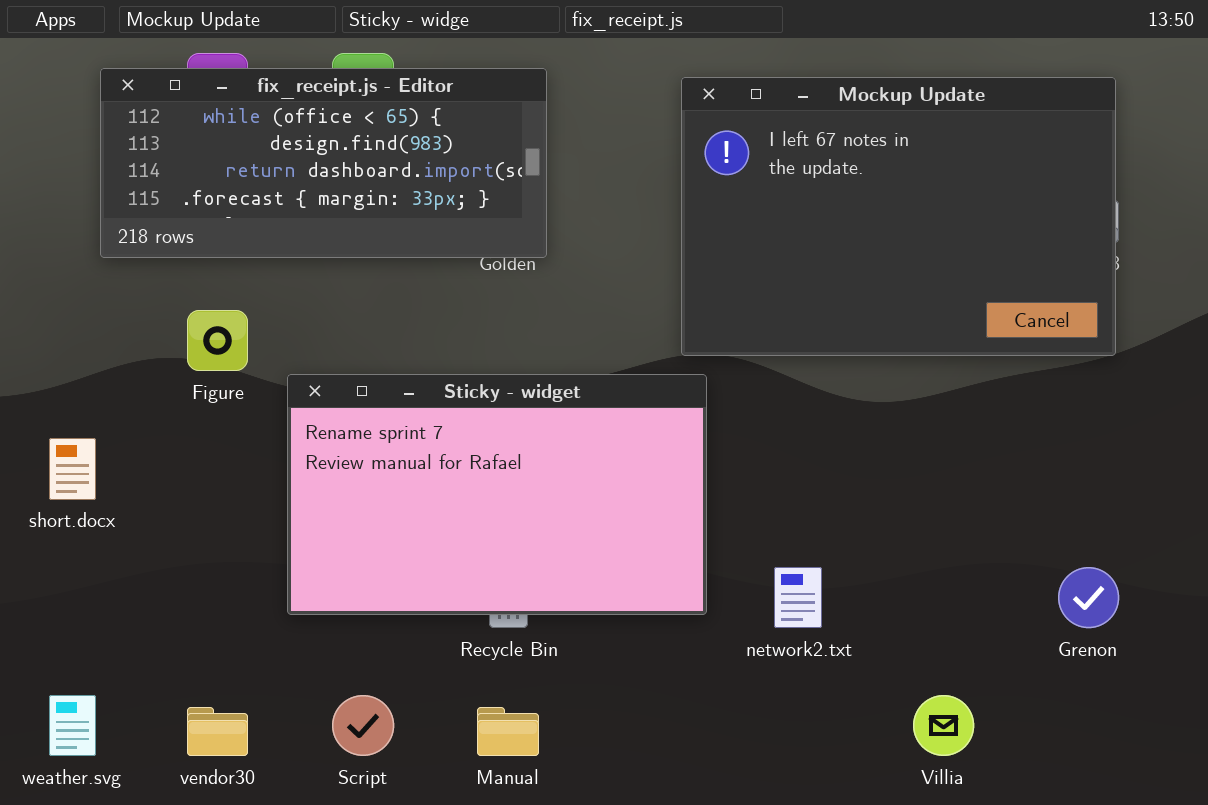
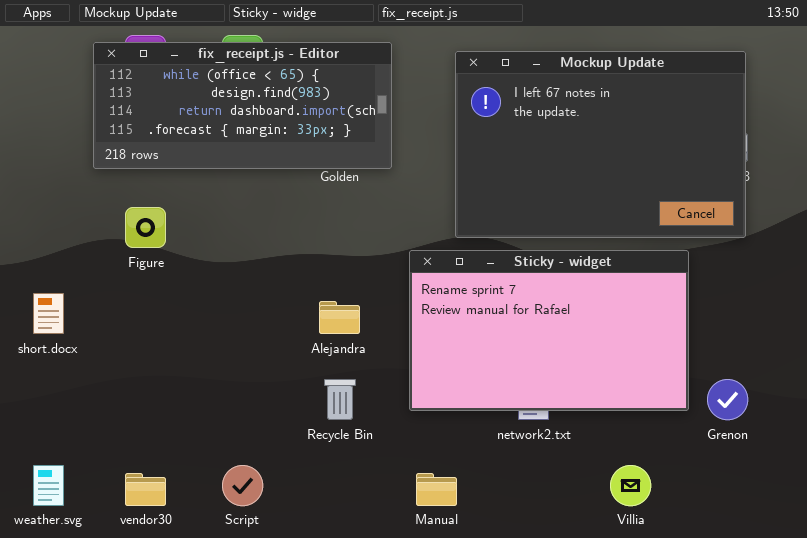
fix_receipt.js - Editor: [100,68,547,258] -> [93,42,392,169], moved
Sticky - widget: [287,374,707,615] -> [409,250,689,411], moved
Manual: [477,707,539,756] -> [416,473,457,506], moved

